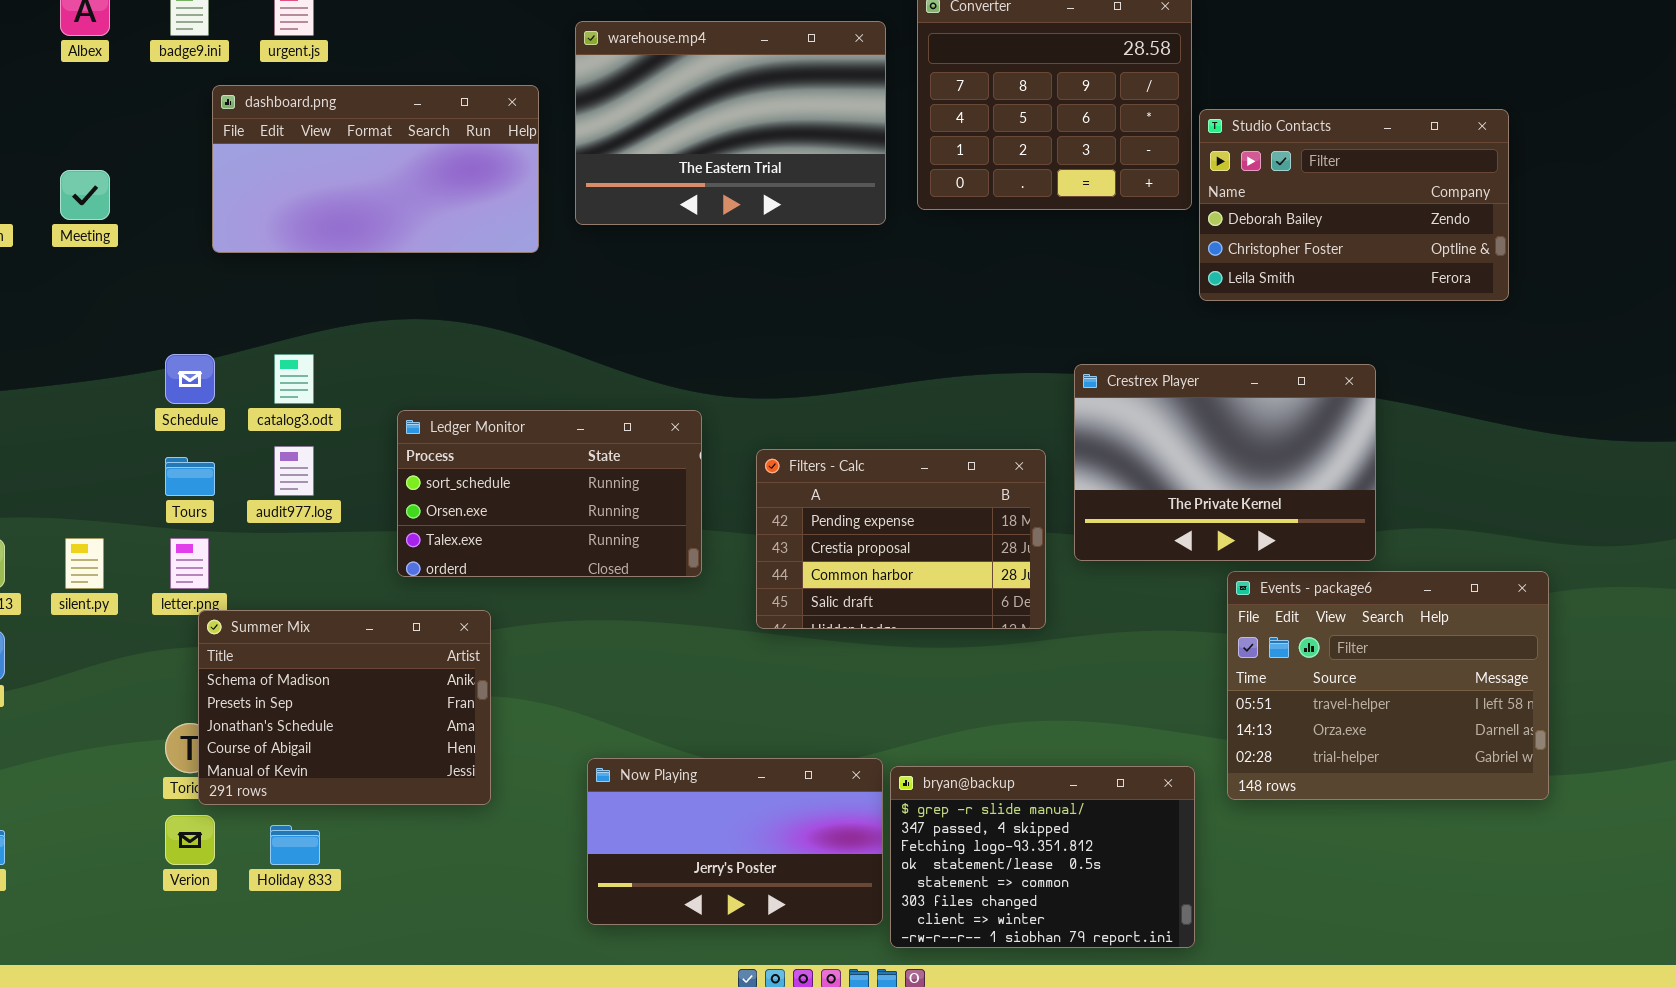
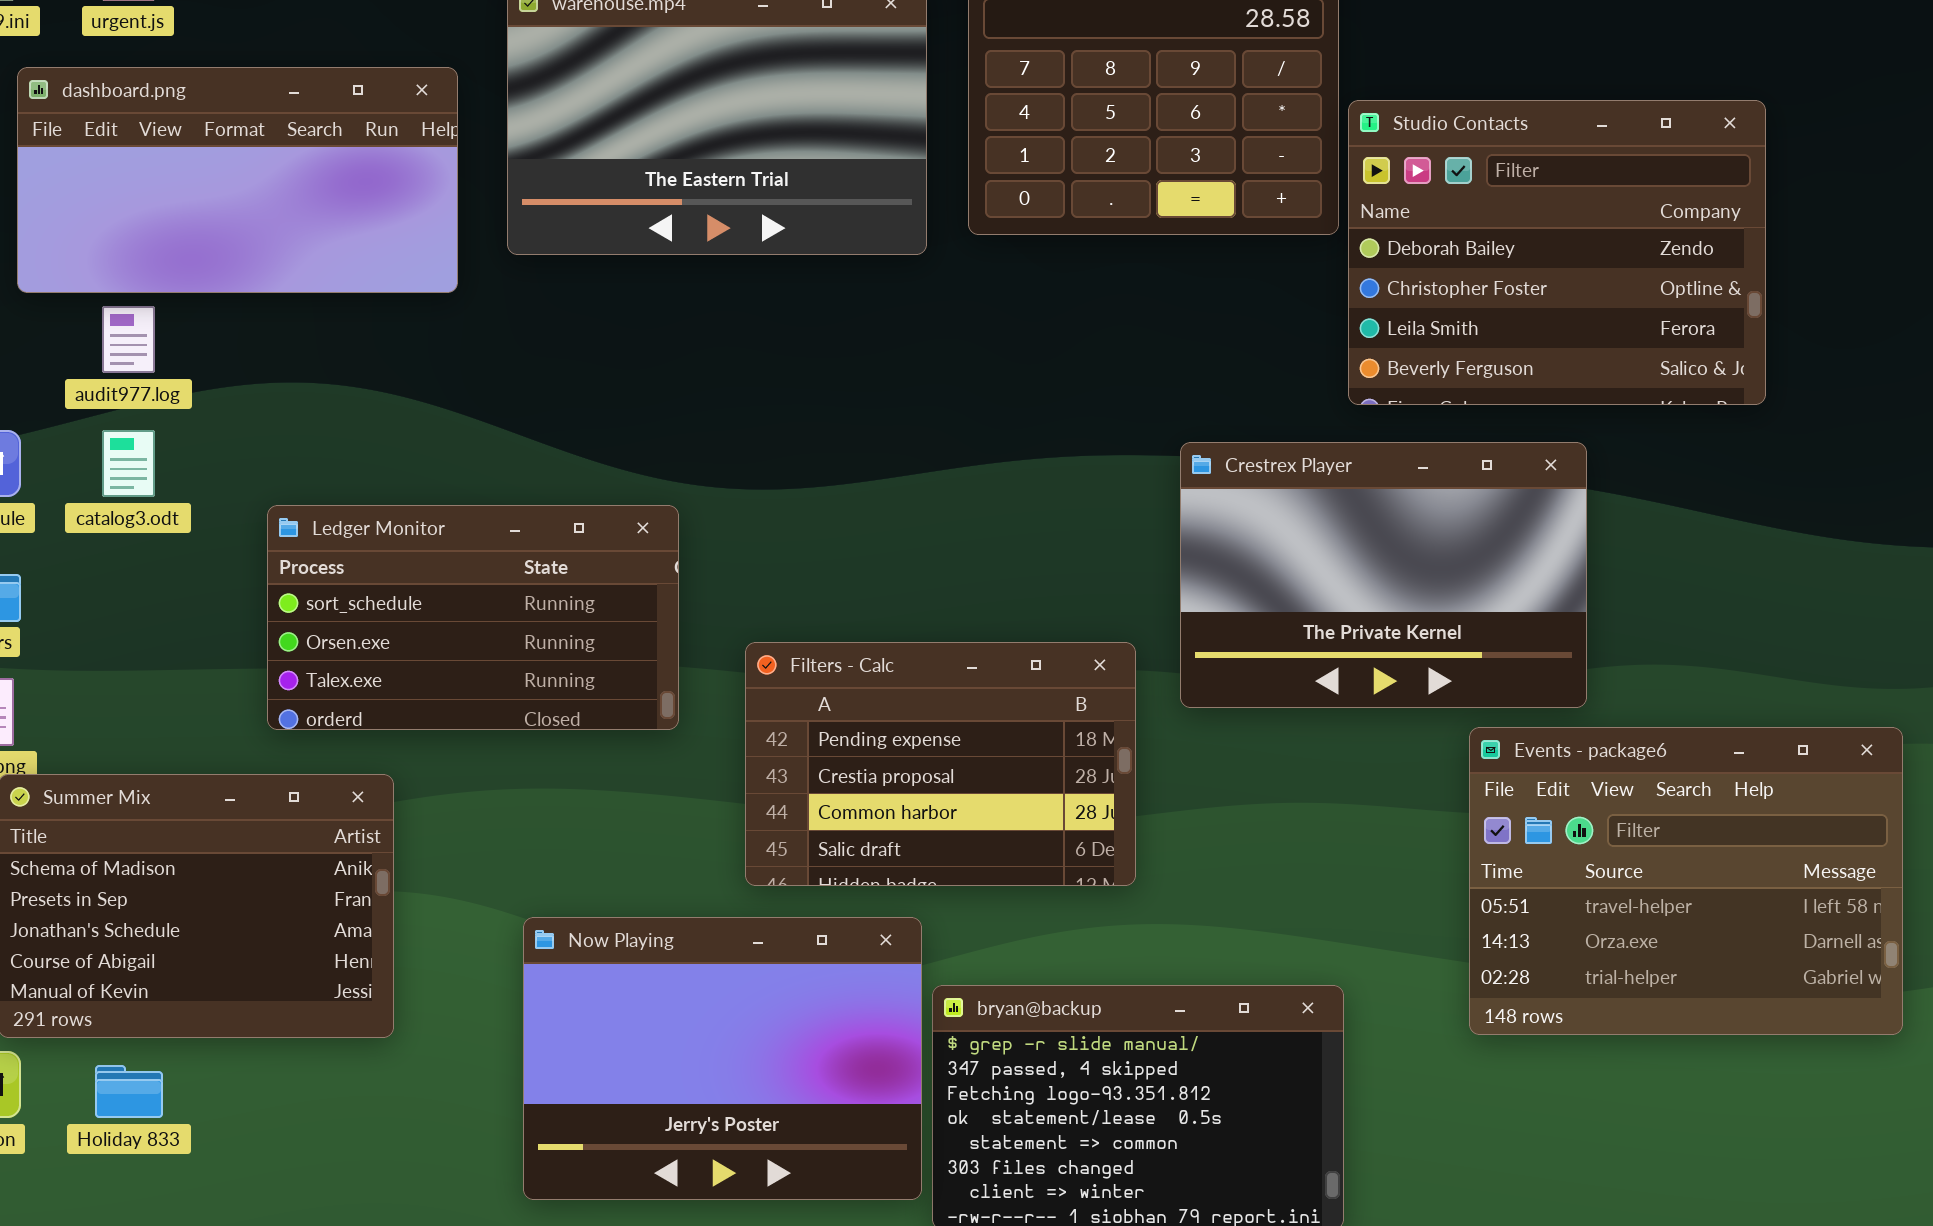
Studio Contacts: [1199,109,1509,301] -> [1348,100,1766,405], resized
audit977.log: [274,446,314,496] -> [102,306,155,373], moved
Filters - Calc: [756,449,1046,629] -> [745,642,1136,886], moved
Events - package6: [1227,571,1549,800] -> [1469,727,1903,1035], moved
Now Playing: [587,758,883,925] -> [523,917,922,1200], resized

